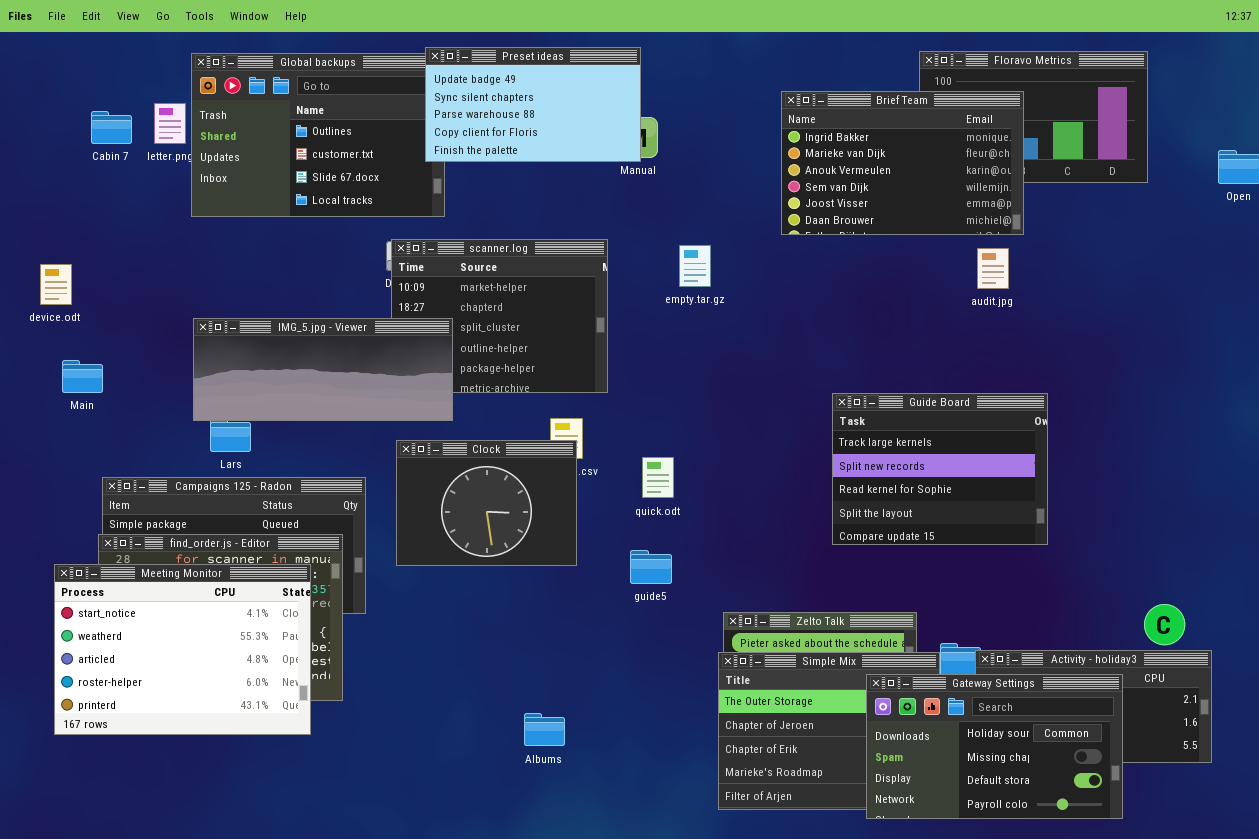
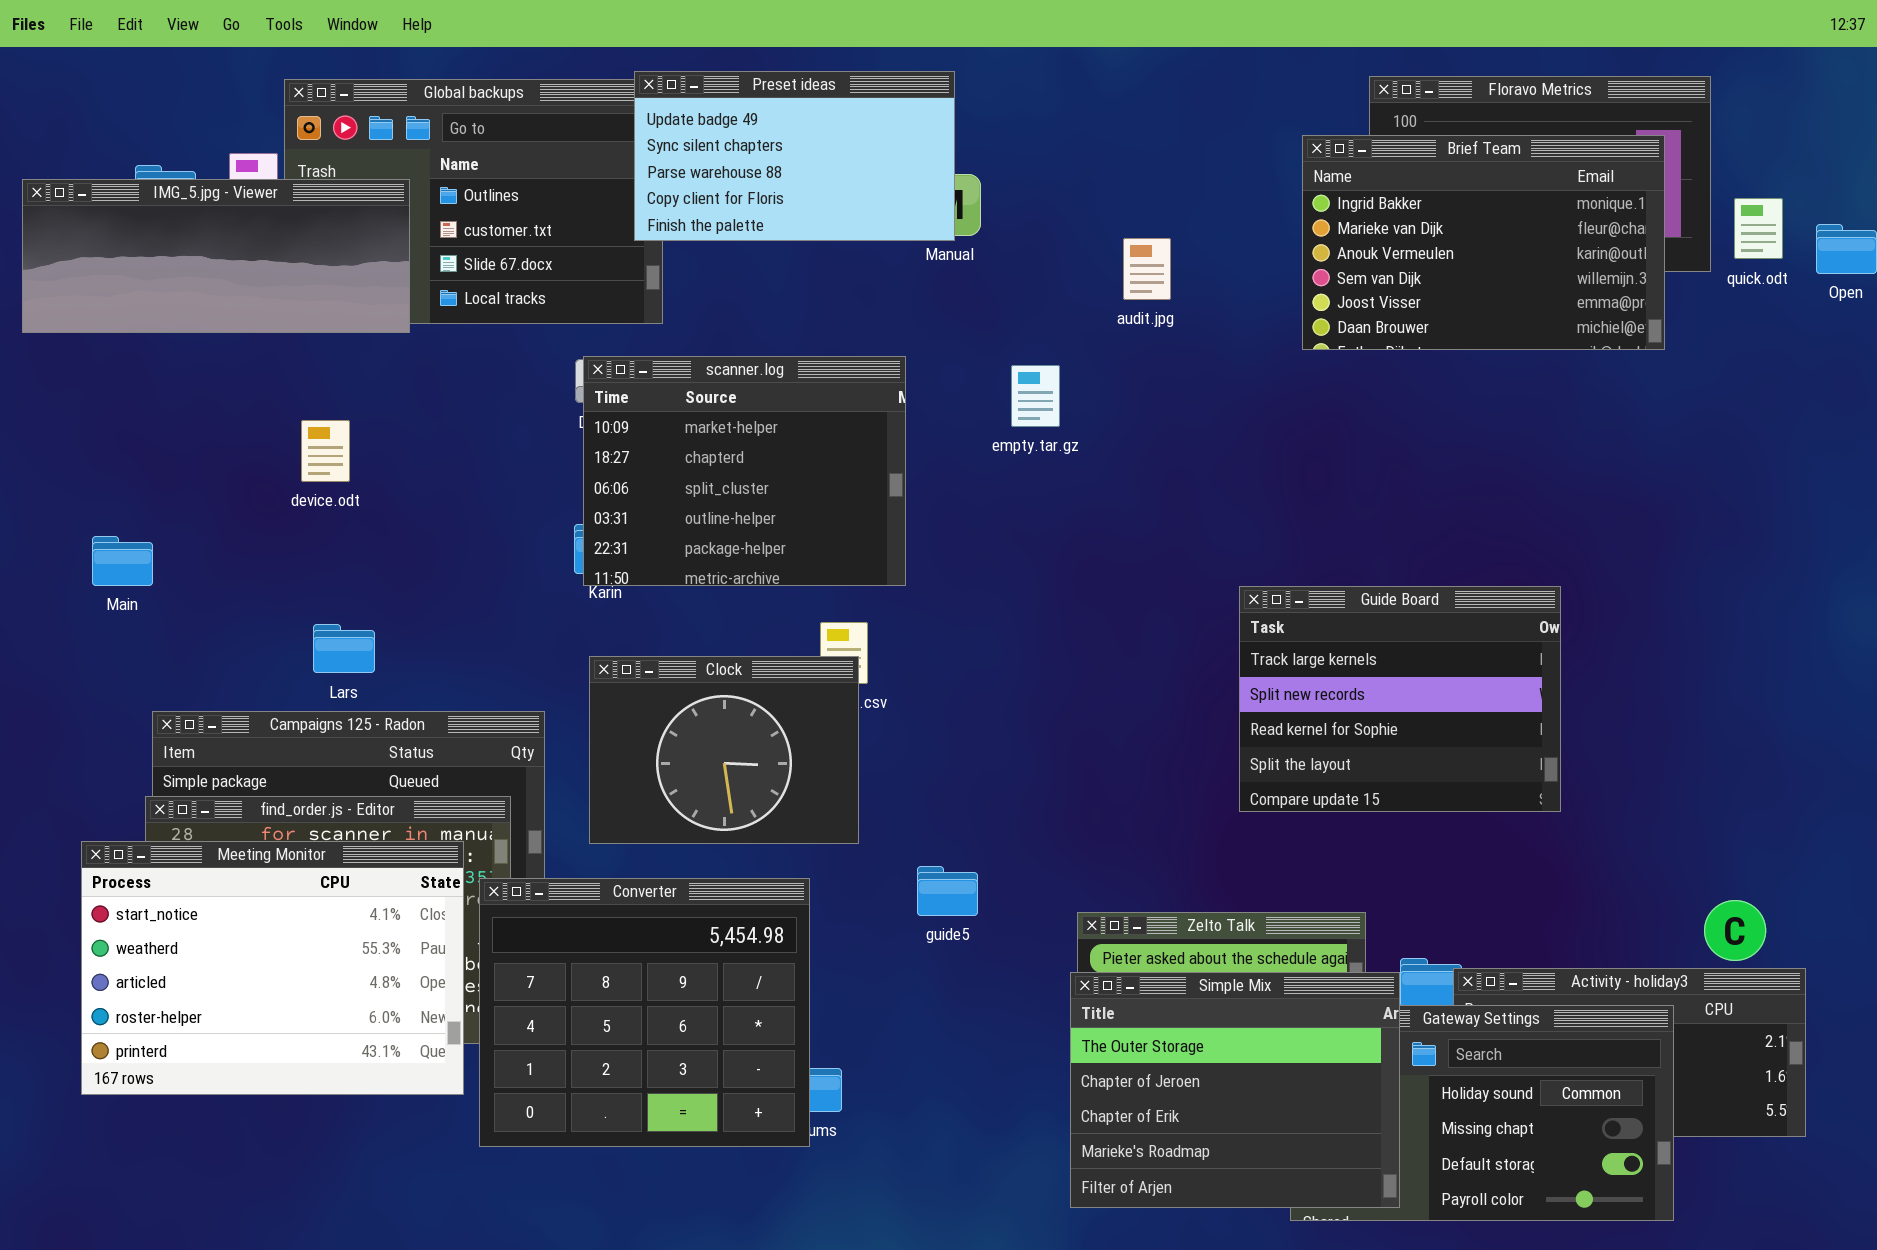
Brief Team: [781,91,1024,235] -> [1302,135,1665,350], moved
audit.jpg: [977,248,1009,289] -> [1123,238,1171,300], moved
device.odt: [40,264,72,305] -> [301,420,350,482], moved
IMG_5.jpg - Viewer: [193,318,453,421] -> [22,179,410,333], moved
quick.odt: [642,457,674,498] -> [1734,198,1783,259], moved
guide5: [630,550,672,584] -> [917,866,978,916], moved
Converter: none -> [479,878,810,1147], opened
Simple Mix: [718,652,940,810] -> [1070,972,1400,1208], raised

